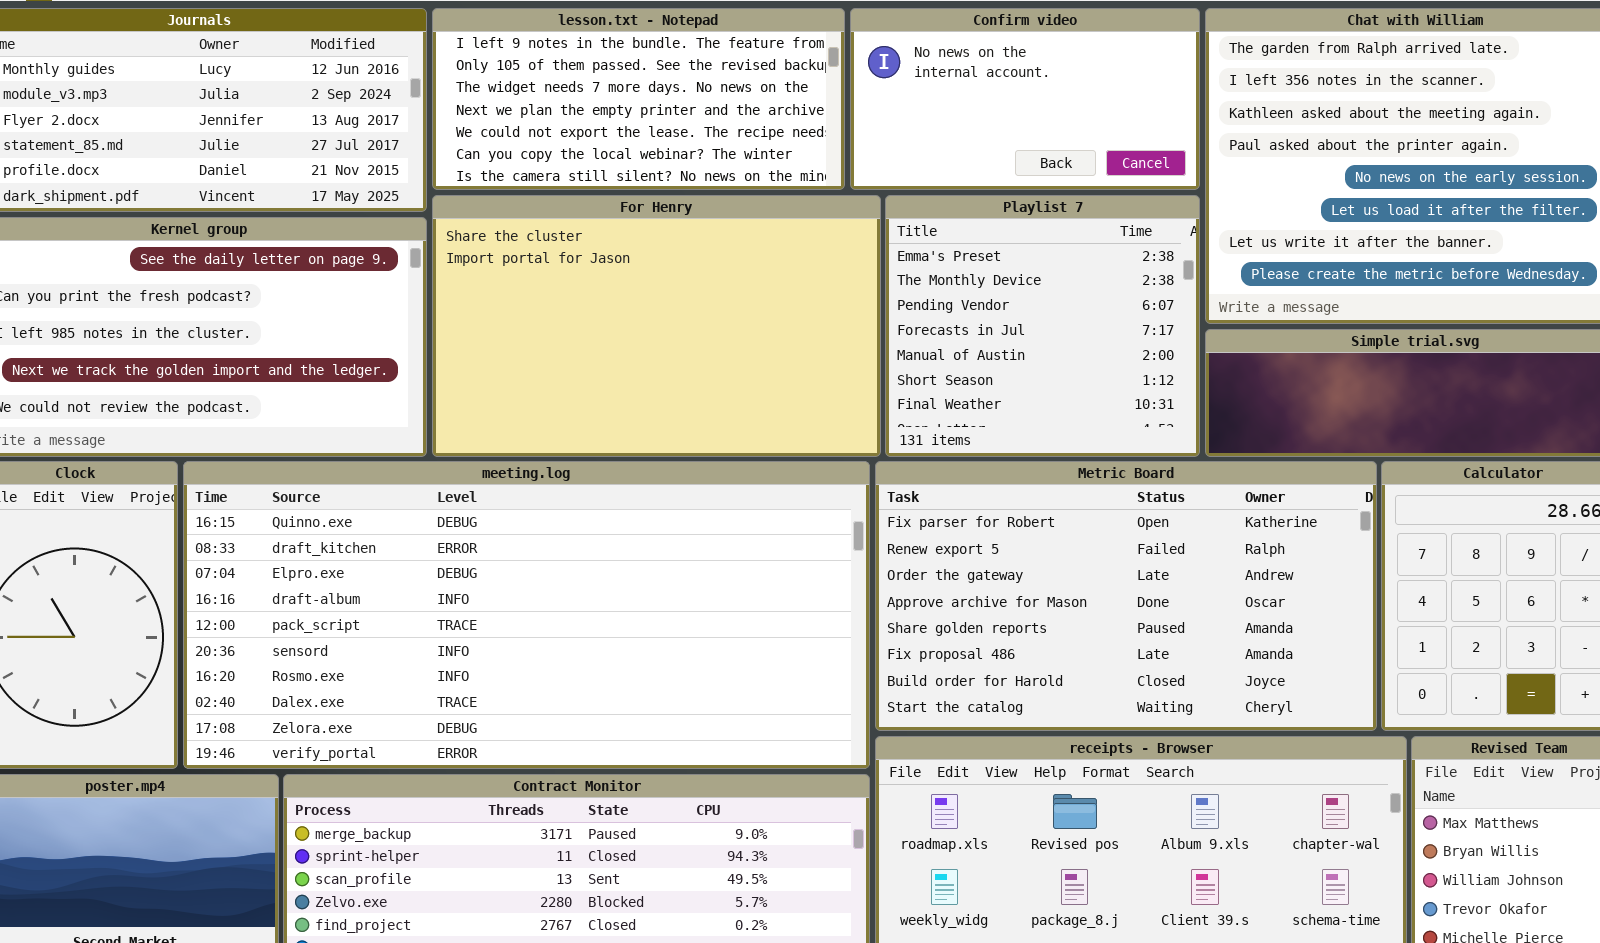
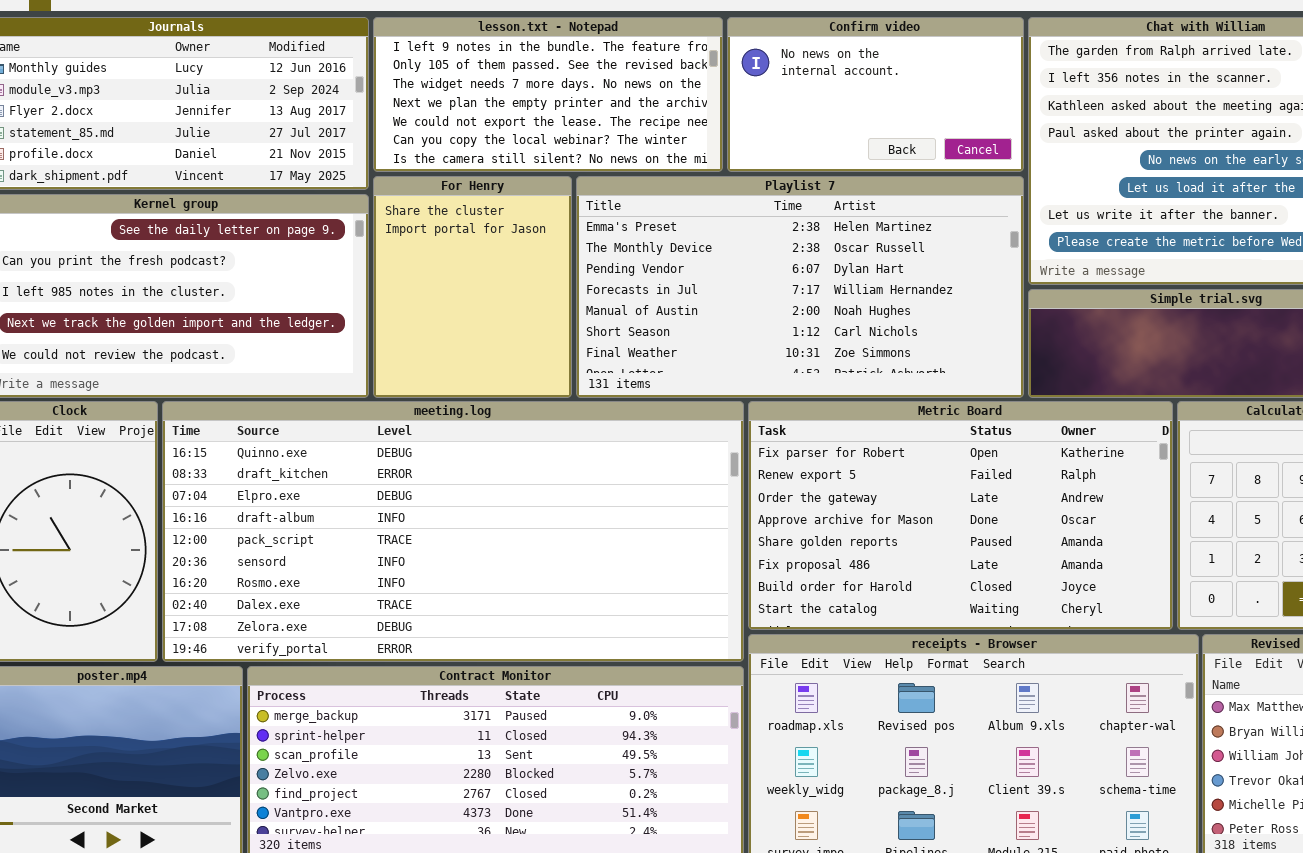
For Henry: [432,195,881,457] -> [373,176,572,398], resized
Playlist 7: [885,195,1200,457] -> [576,176,1024,398], resized

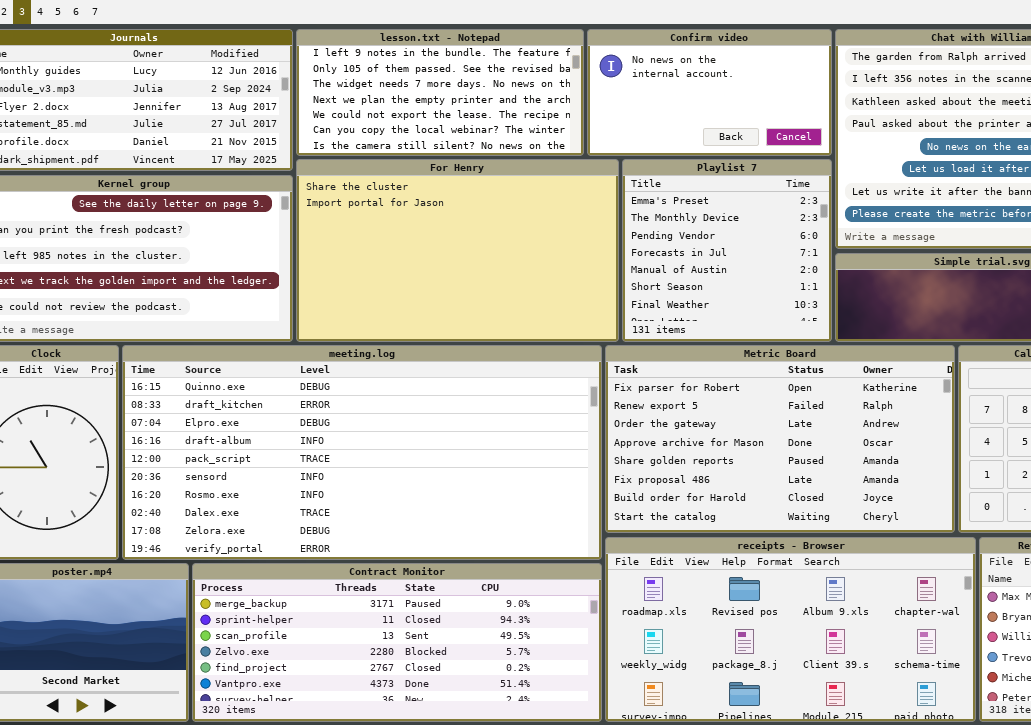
For Henry: [373,176,572,398] -> [296,159,619,342], resized
Playlist 7: [576,176,1024,398] -> [622,159,832,342], resized

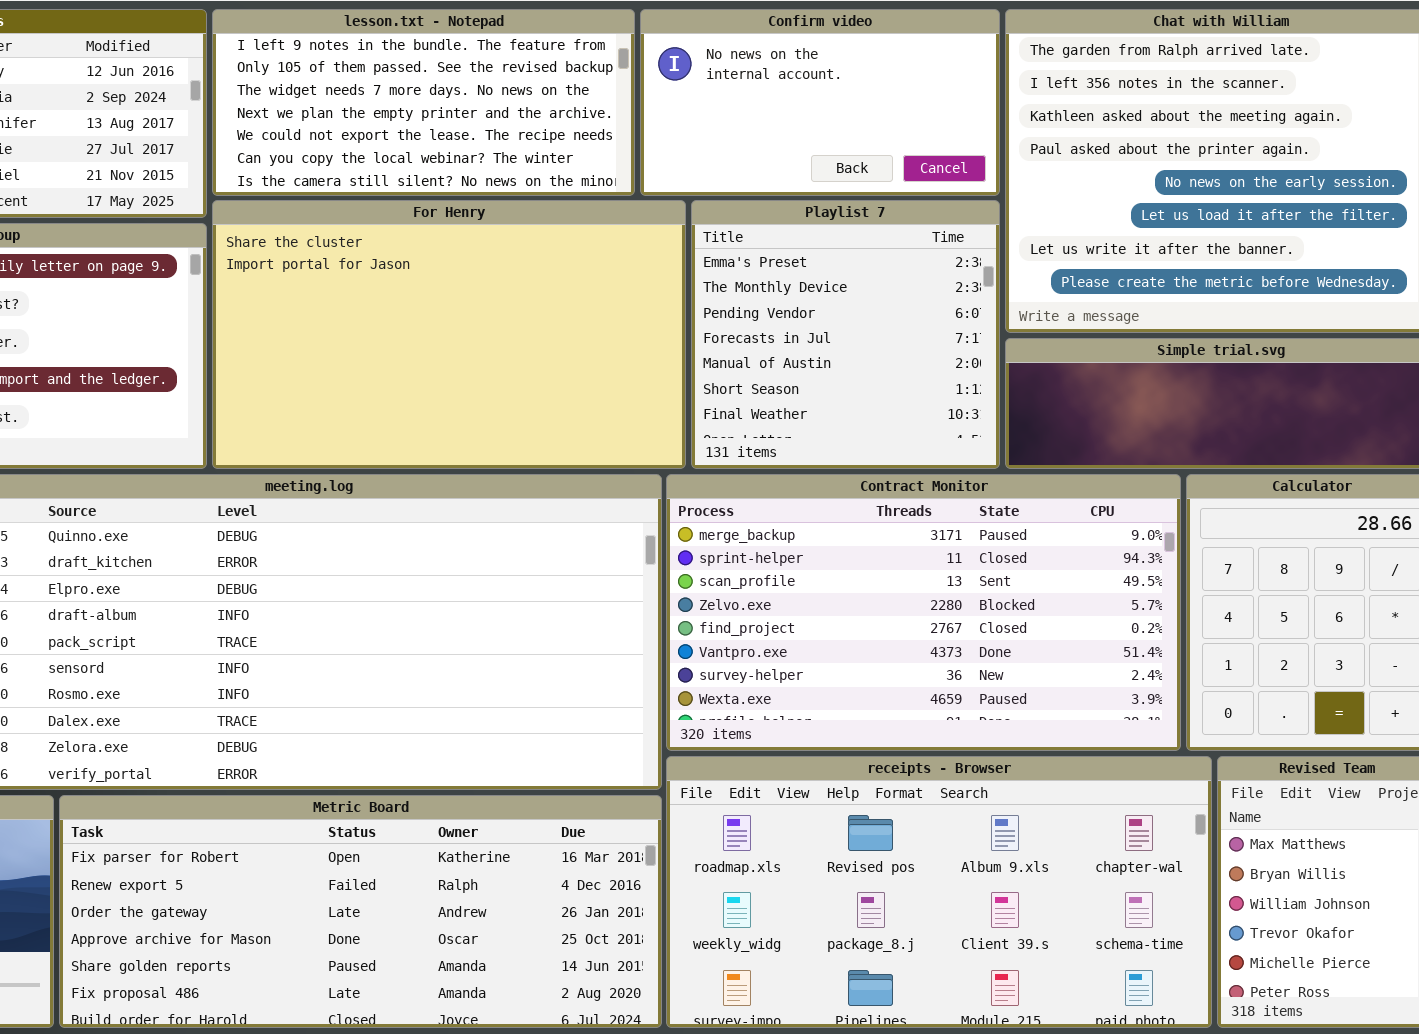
Metric Board: [605,345,955,533] -> [59,795,662,1028], moved, resized
Contract Monitor: [192,563,602,722] -> [666,474,1181,751], moved, resized

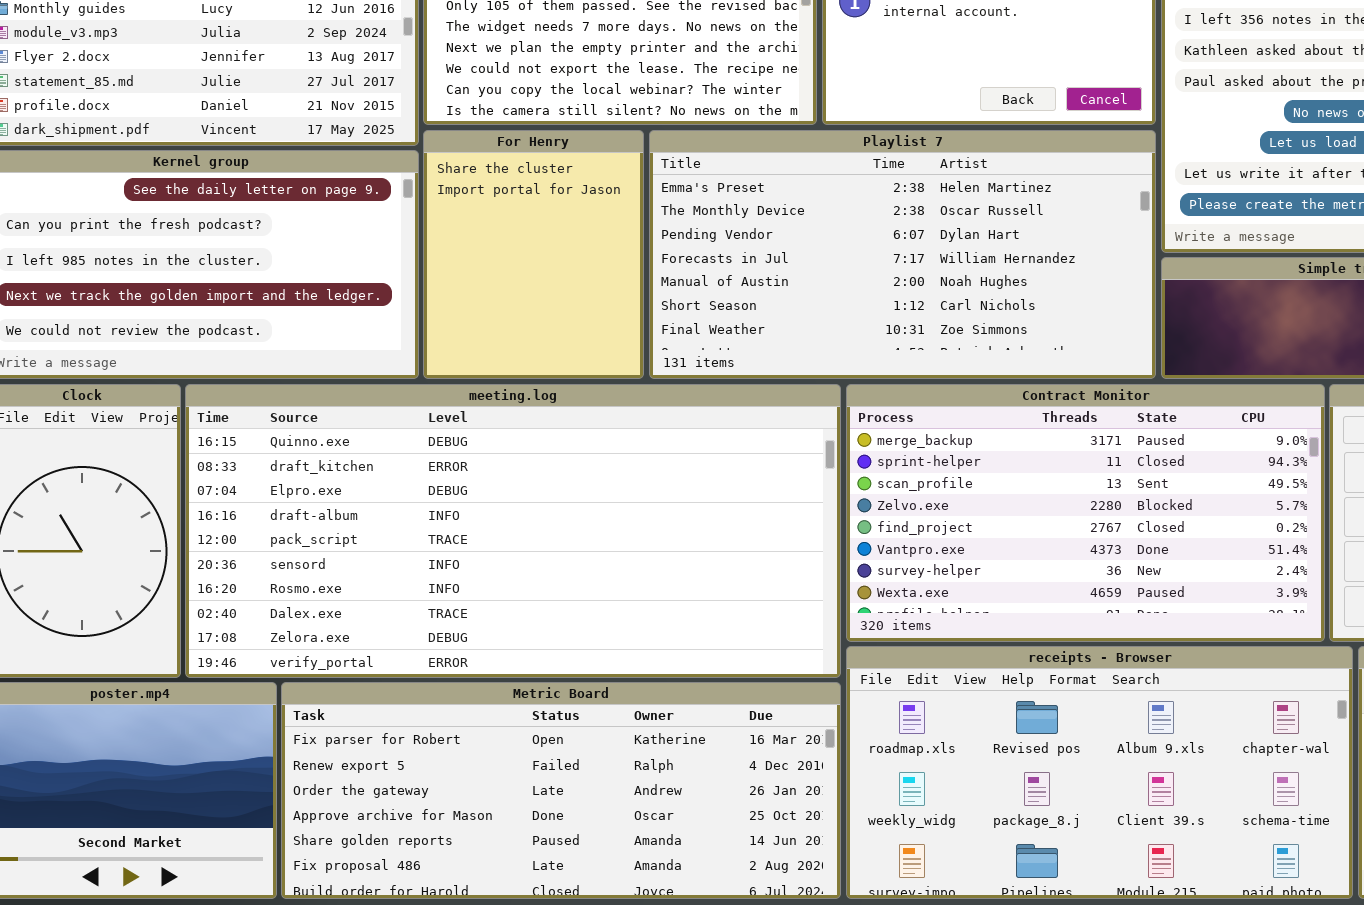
For Henry: [212,200,686,469] -> [423,130,644,379], resized
Playlist 7: [691,200,1000,469] -> [649,130,1156,379], resized

